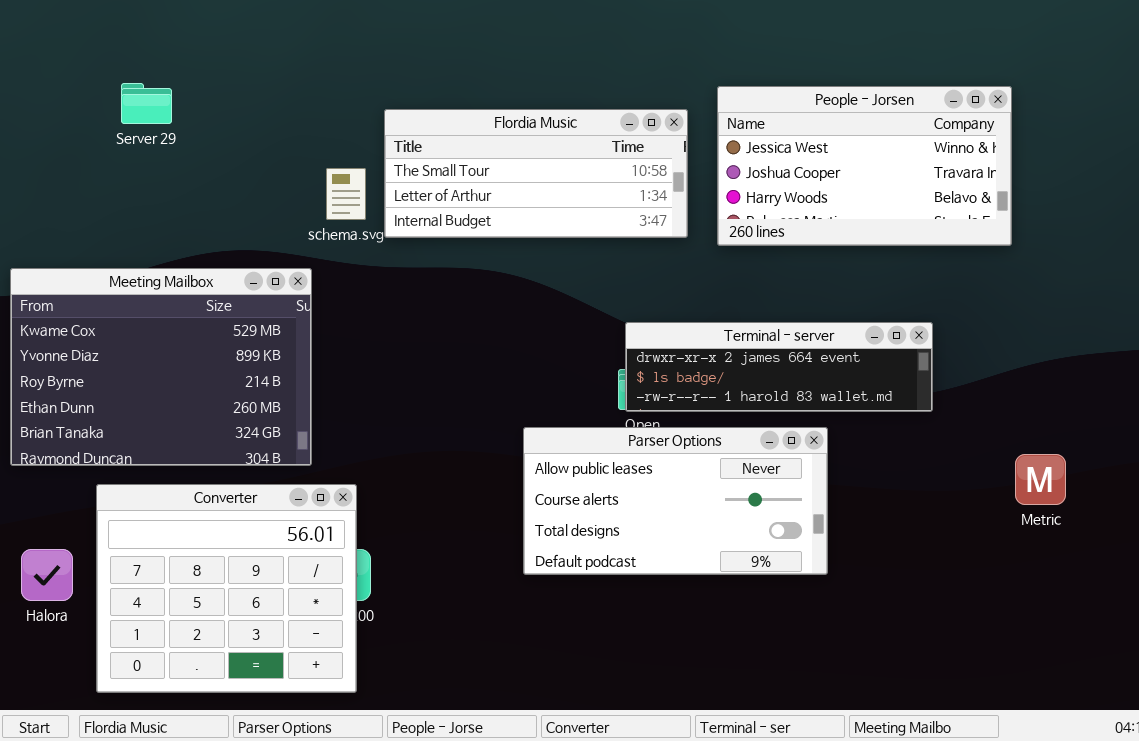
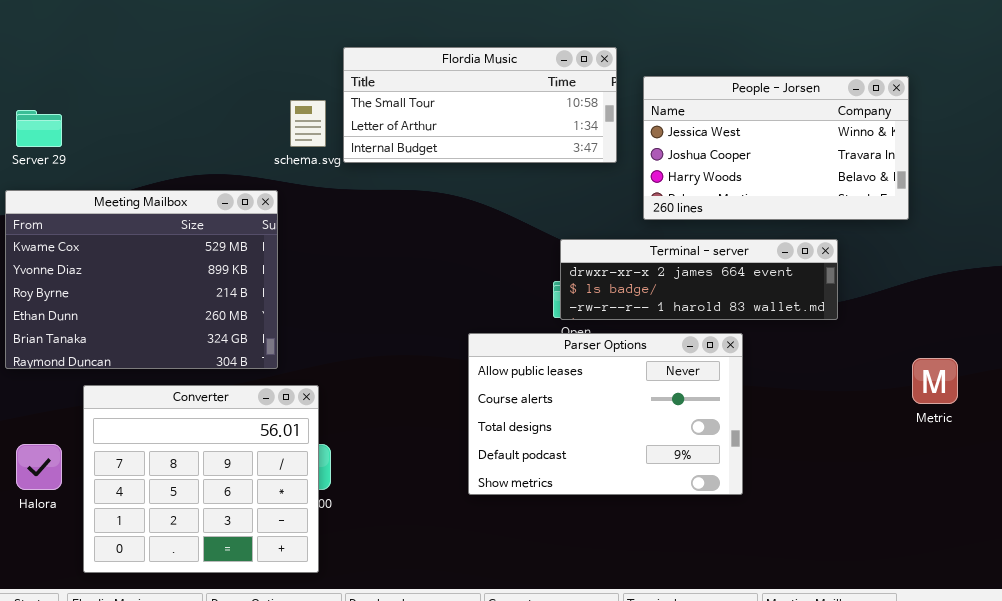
Server 29: [121,83,172,124] -> [16,110,62,147], moved
People - Jorsen: [717,86,1012,246] -> [643,76,909,220], moved
Parser Options: [523,427,828,575] -> [468,333,743,495], resized

